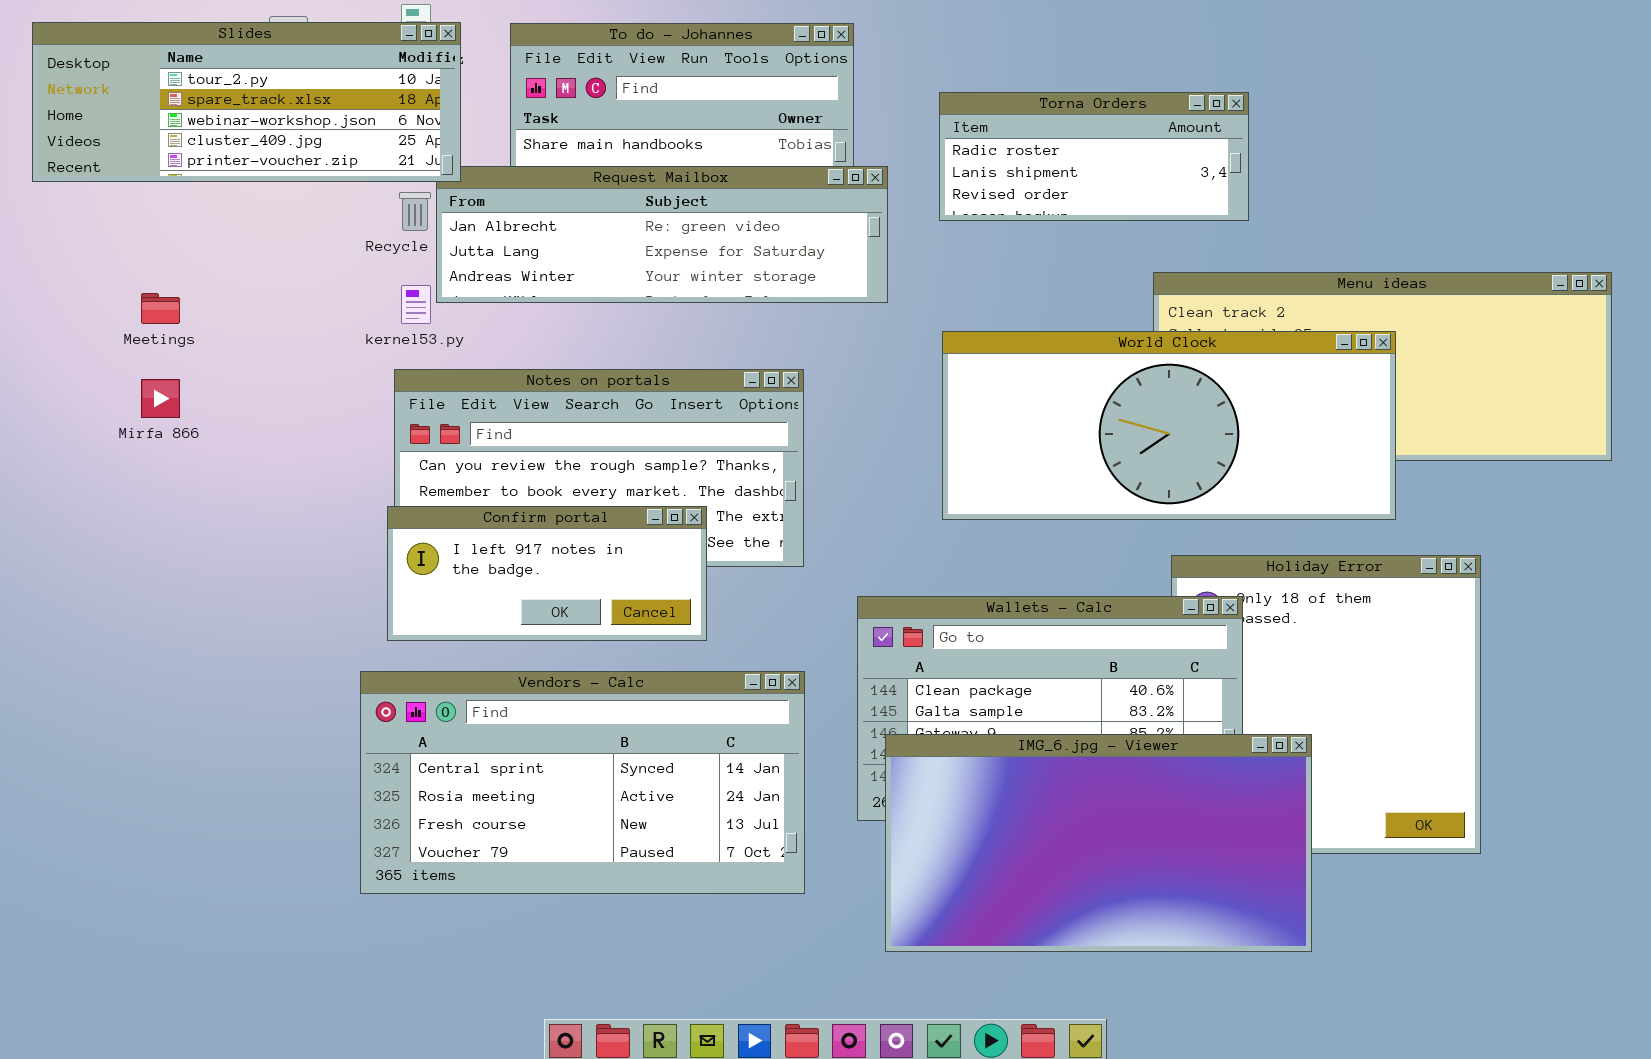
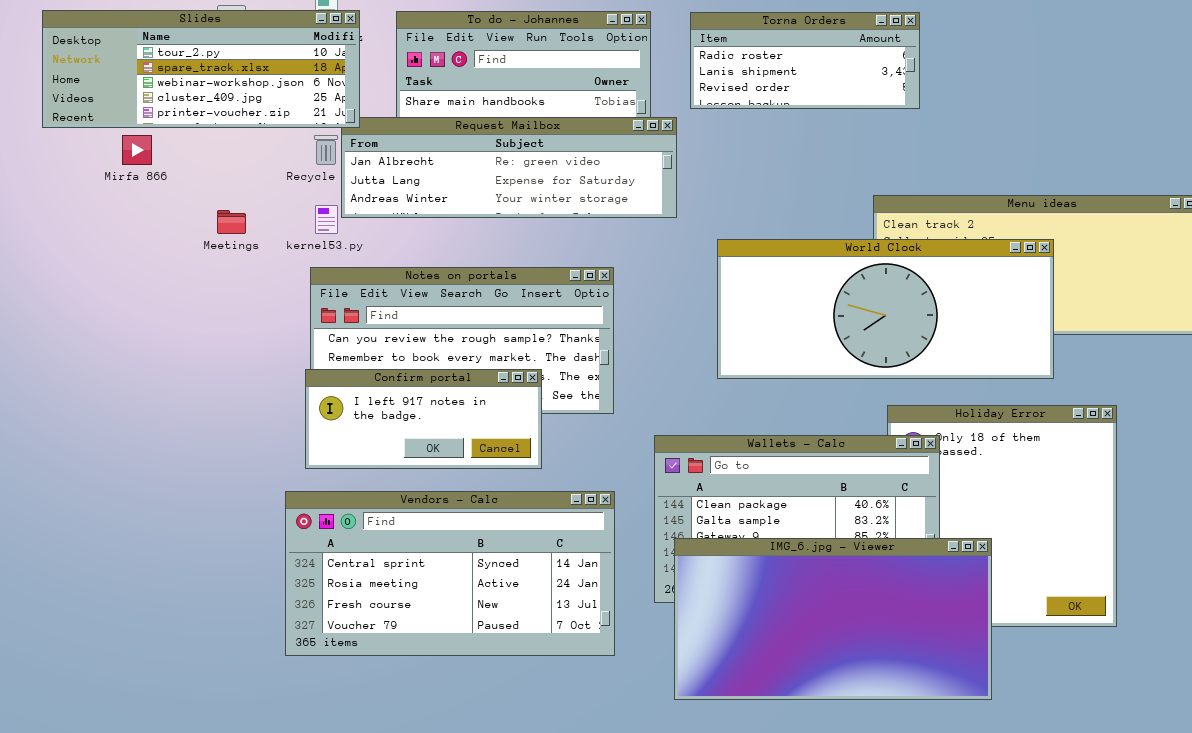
Torna Orders: [939,92,1249,221] -> [690,12,920,109], moved
Meetings: [141,293,180,324] -> [217,210,246,234], moved
Mirfa 866: [141,379,180,418] -> [122,135,152,165], moved

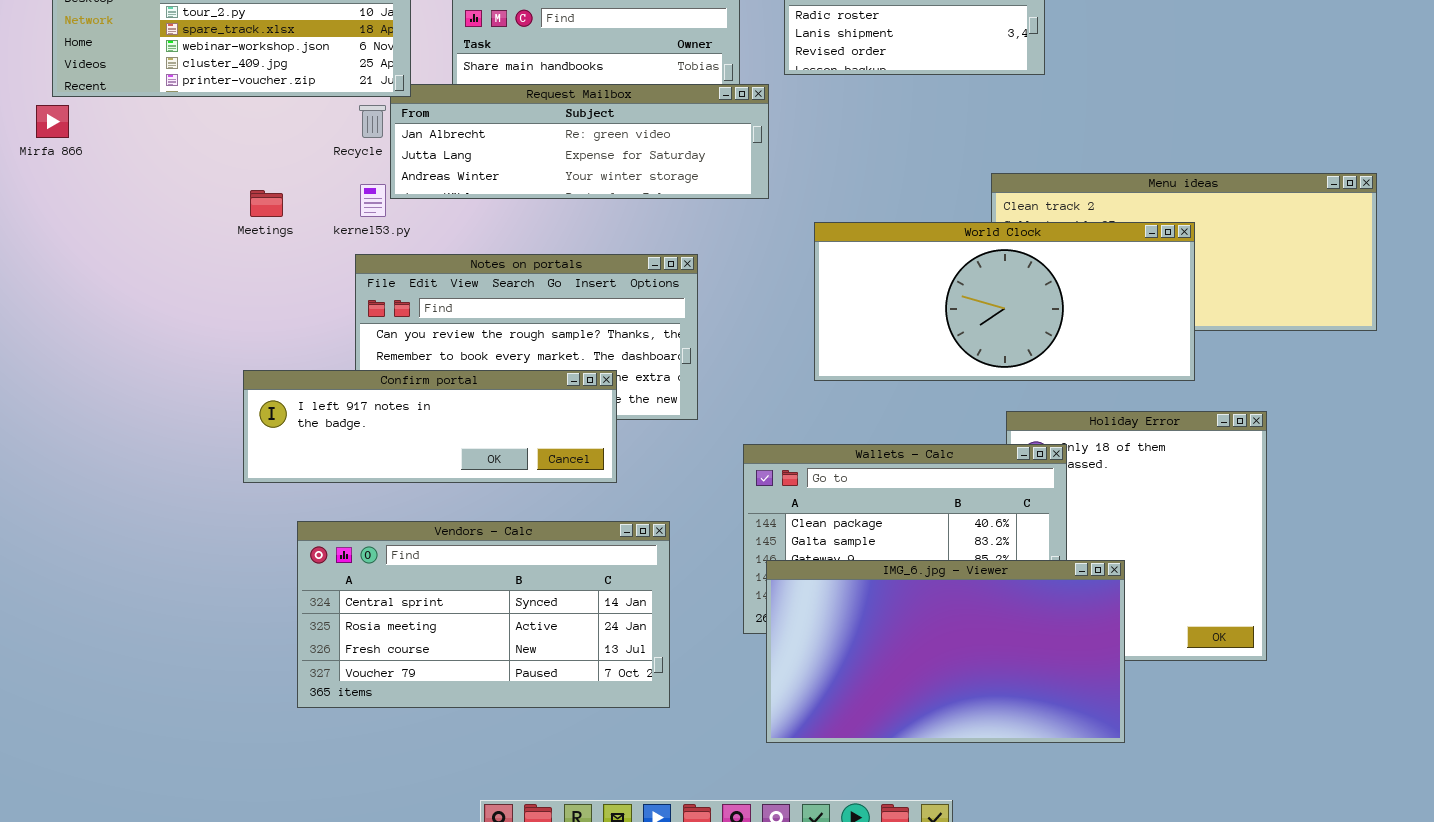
Mirfa 866: [122,135,152,165] -> [36,105,69,138], moved
Confirm portal: [305,369,542,469] -> [243,370,617,483], resized
Vendors - Calc: [285,491,615,656] -> [297,521,670,708], moved

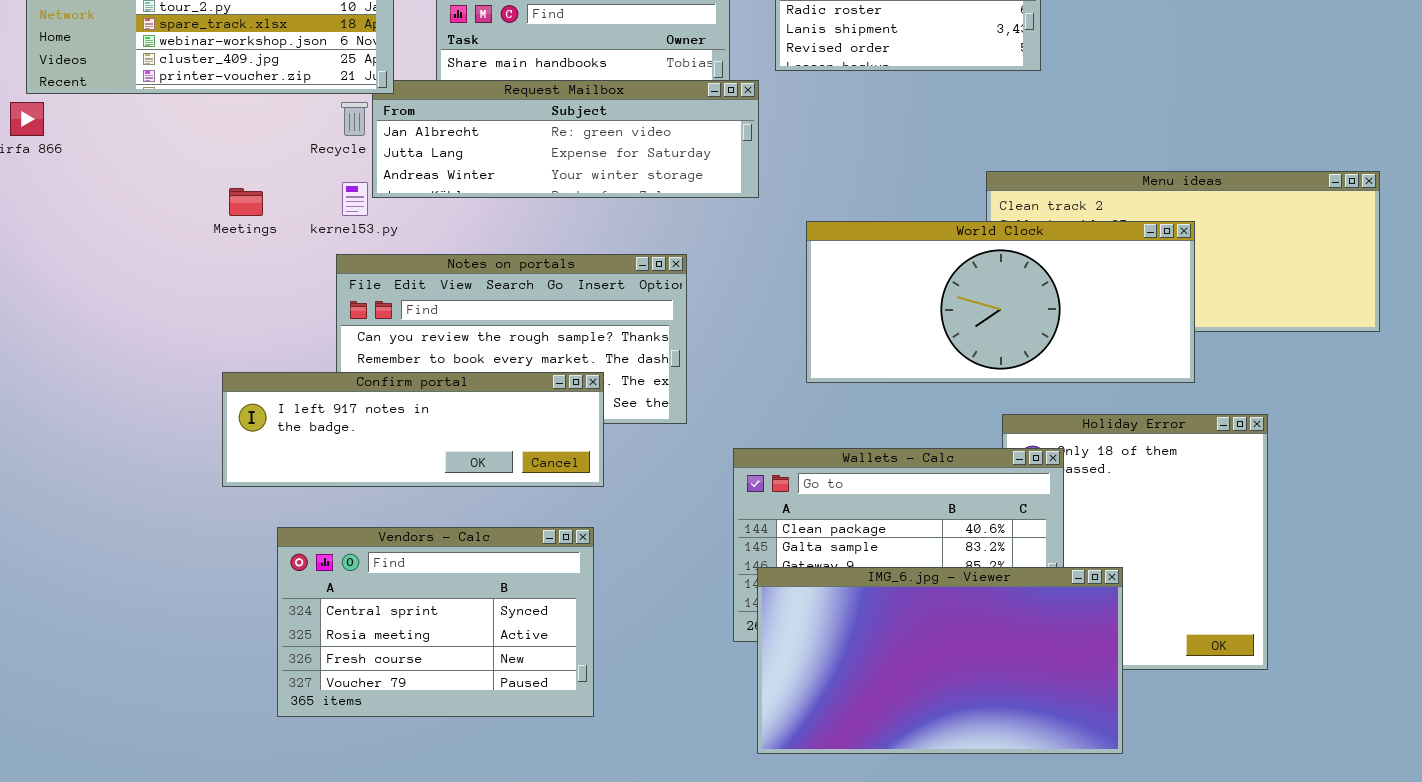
Vendors - Calc: [297,521,670,708] -> [277,527,594,717], resized

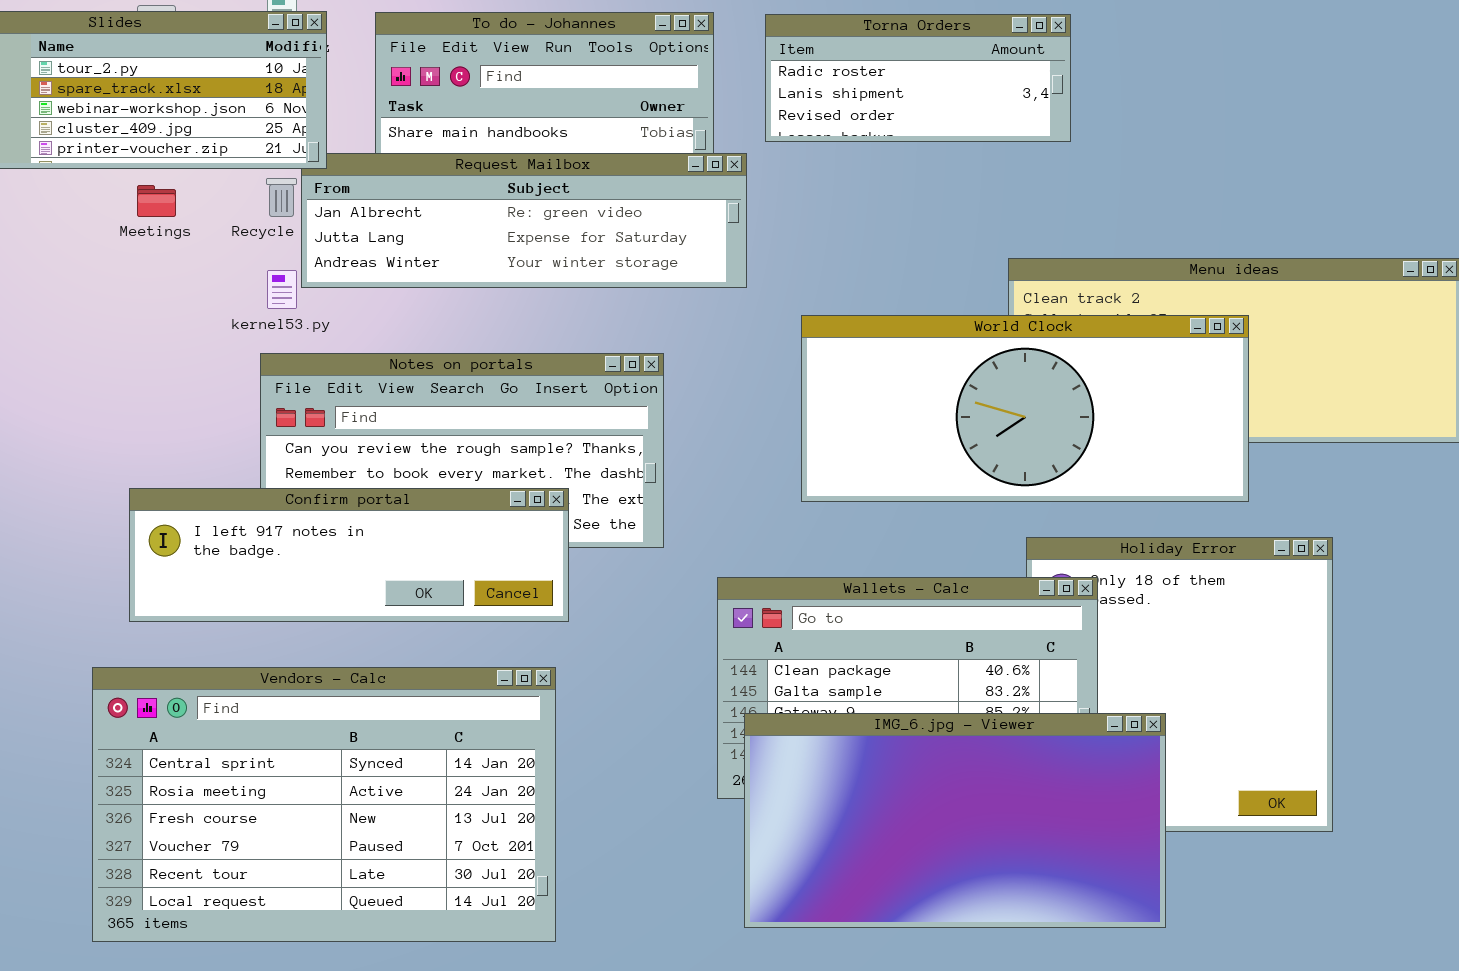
Meetings: [229,188,263,216] -> [137,185,176,217], moved
Vendors - Calc: [277,527,594,717] -> [92,667,556,942], resized

